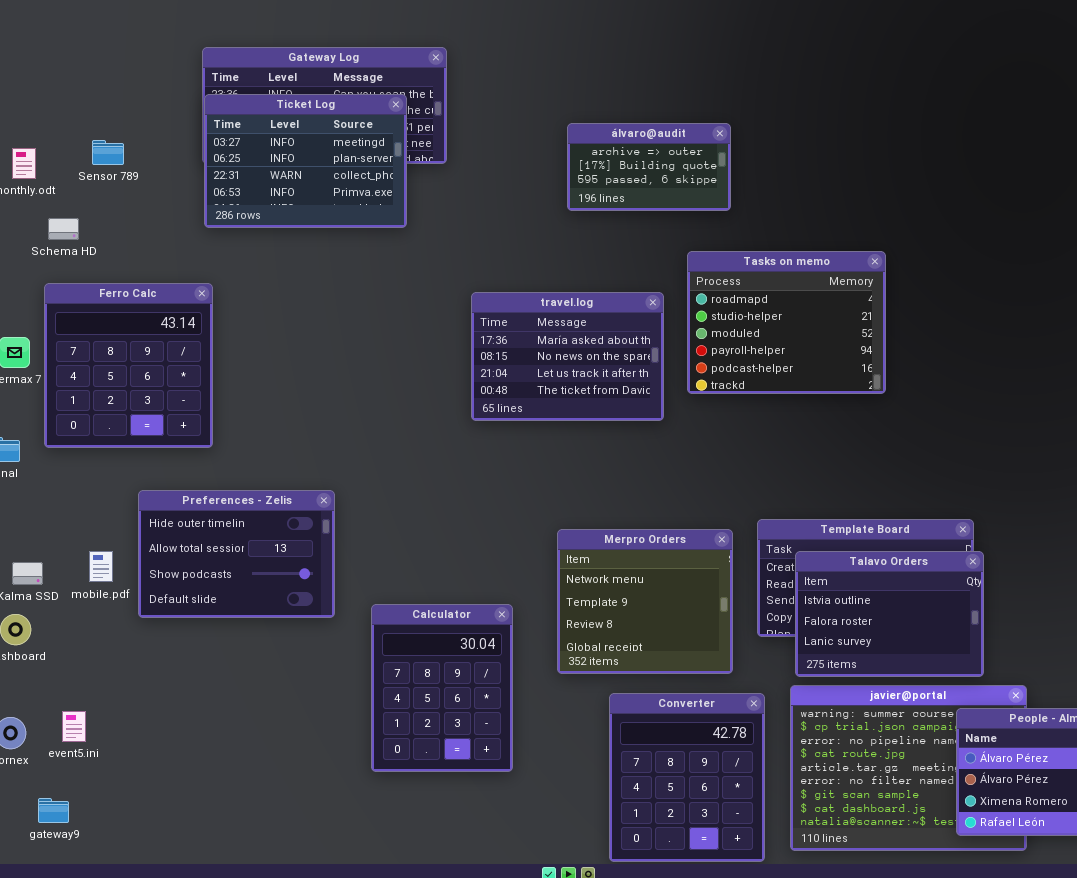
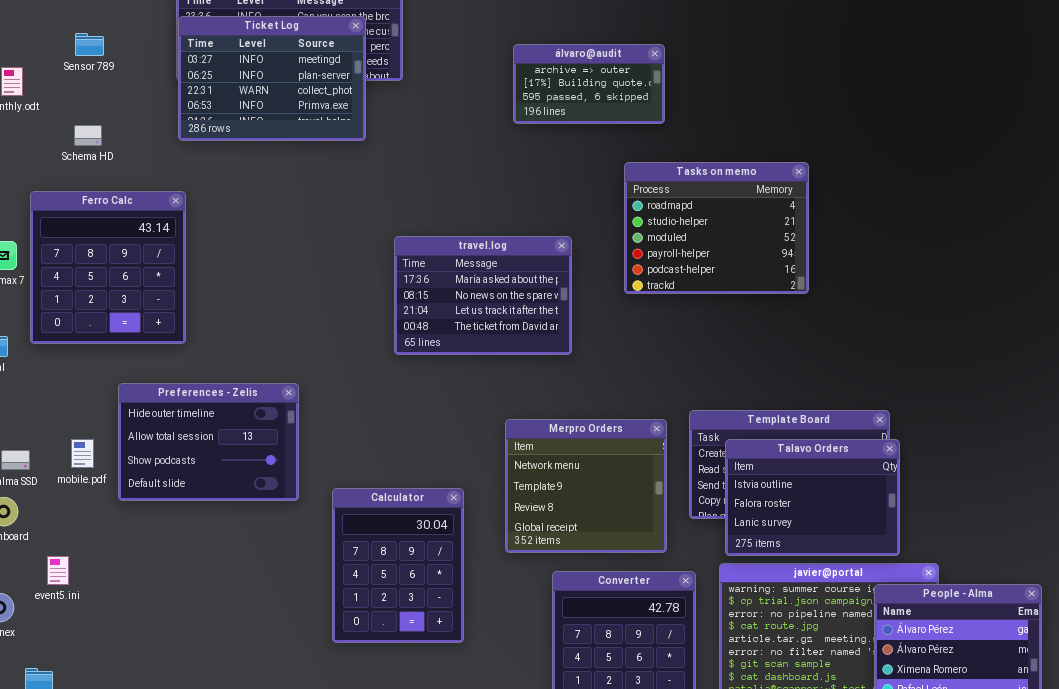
Sensor 789: [92,140,124,165] -> [75,33,104,56], moved
Schema HD: [48,218,79,240] -> [74,125,102,146], moved
travel.log: [471,292,664,421] -> [394,236,572,355], moved
event5.ini: [62,711,86,742] -> [47,556,69,585], moved

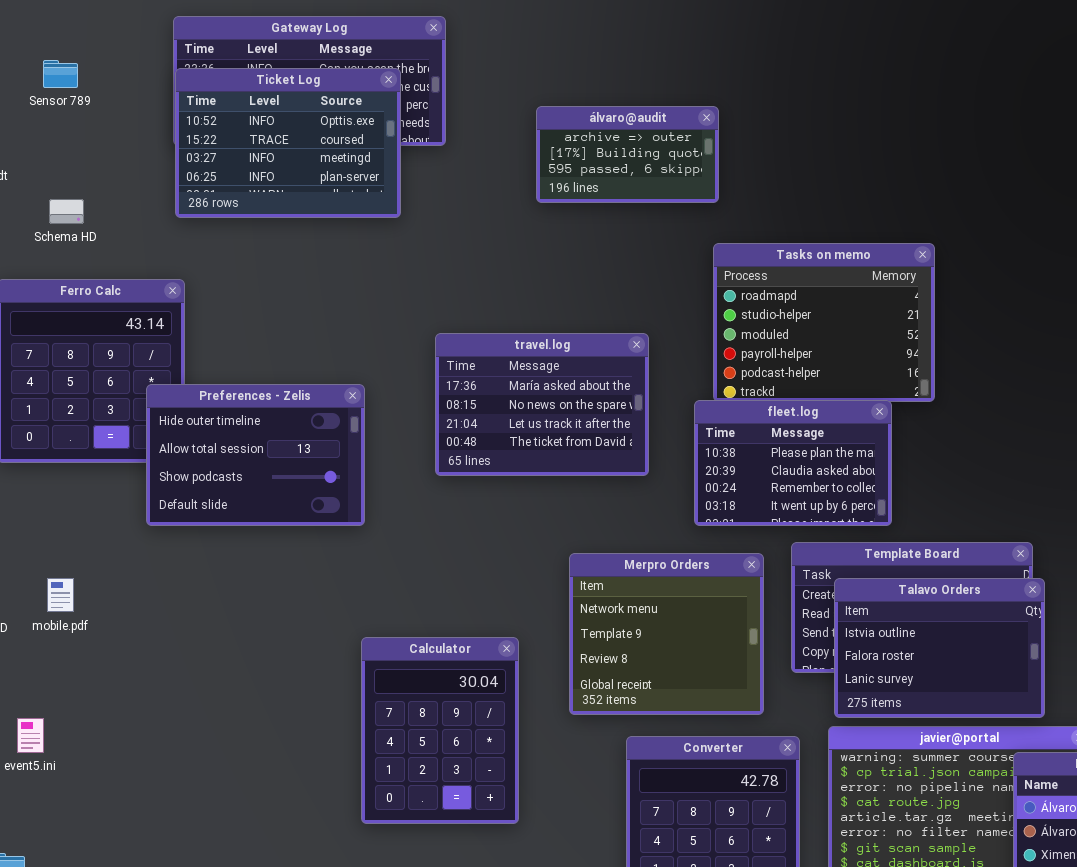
Ticket Log: [178,16,366,141] -> [175,68,401,218], scrolled up 2 rows
Sensor 789: [75,33,104,56] -> [43,60,78,88], moved
álvaro@audit: [513,44,665,124] -> [536,106,719,203], moved
fleet.log: none -> [694,400,892,526], opened
Preferences - Zelis: [118,383,299,501] -> [146,384,365,526], moved

